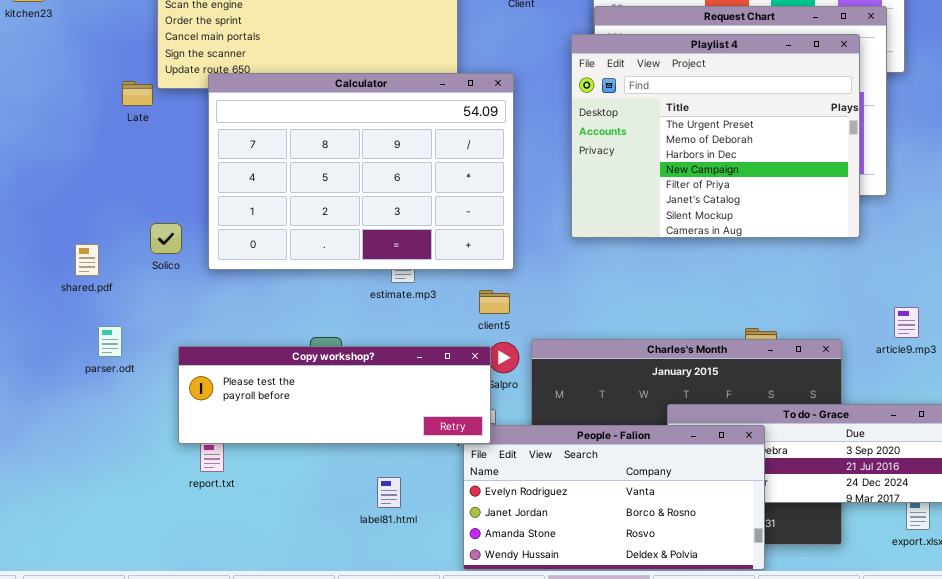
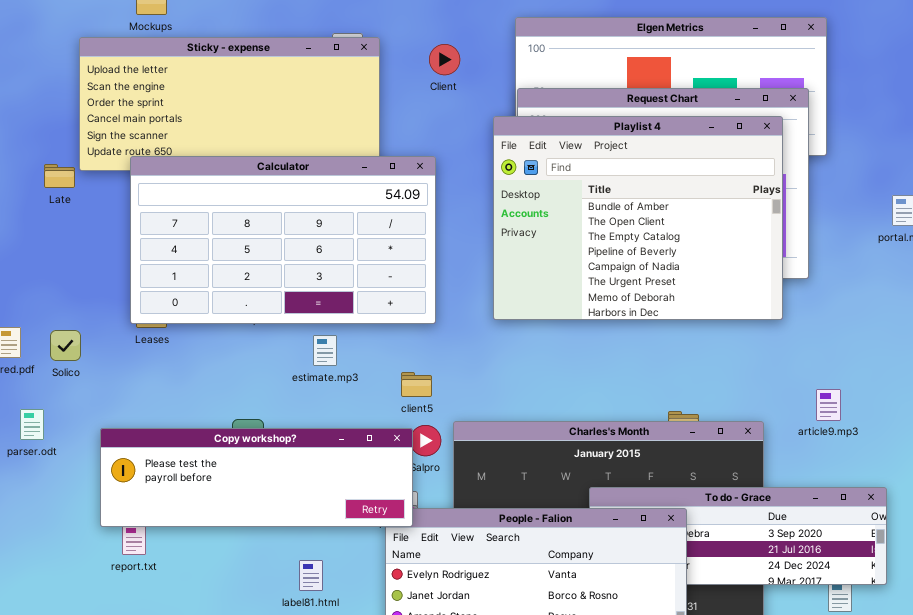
Playlist 4: [571,34,860,238] -> [493,116,783,320], scrolled up 5 rows
Calculator: [208,73,514,270] -> [130,156,436,324], resized
Solico: [150,223,182,254] -> [50,330,81,361], moved

